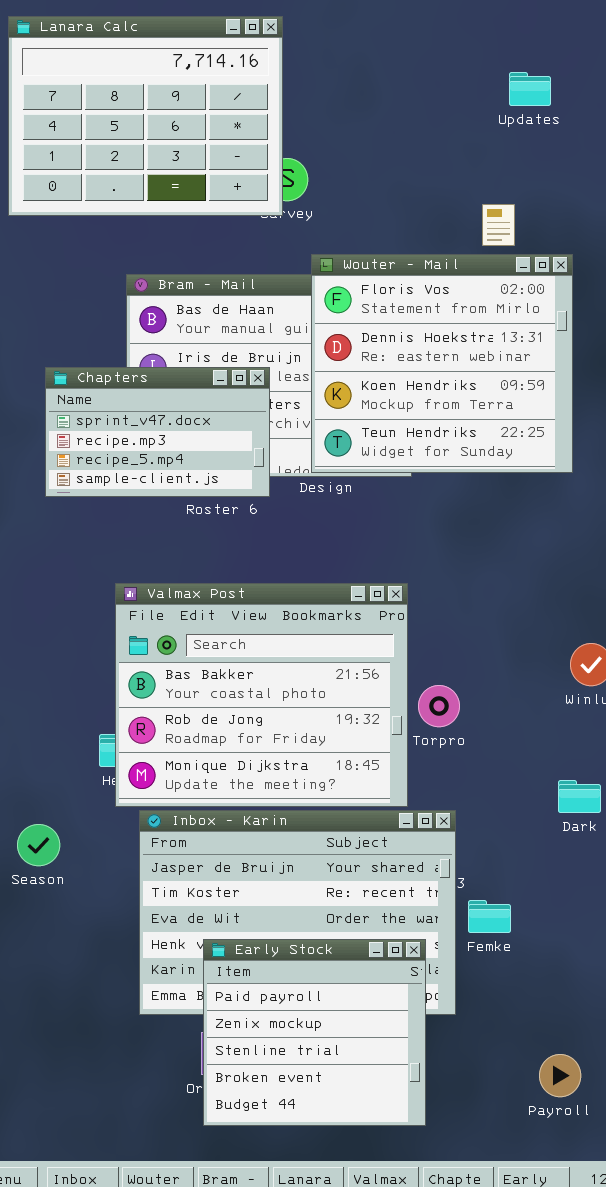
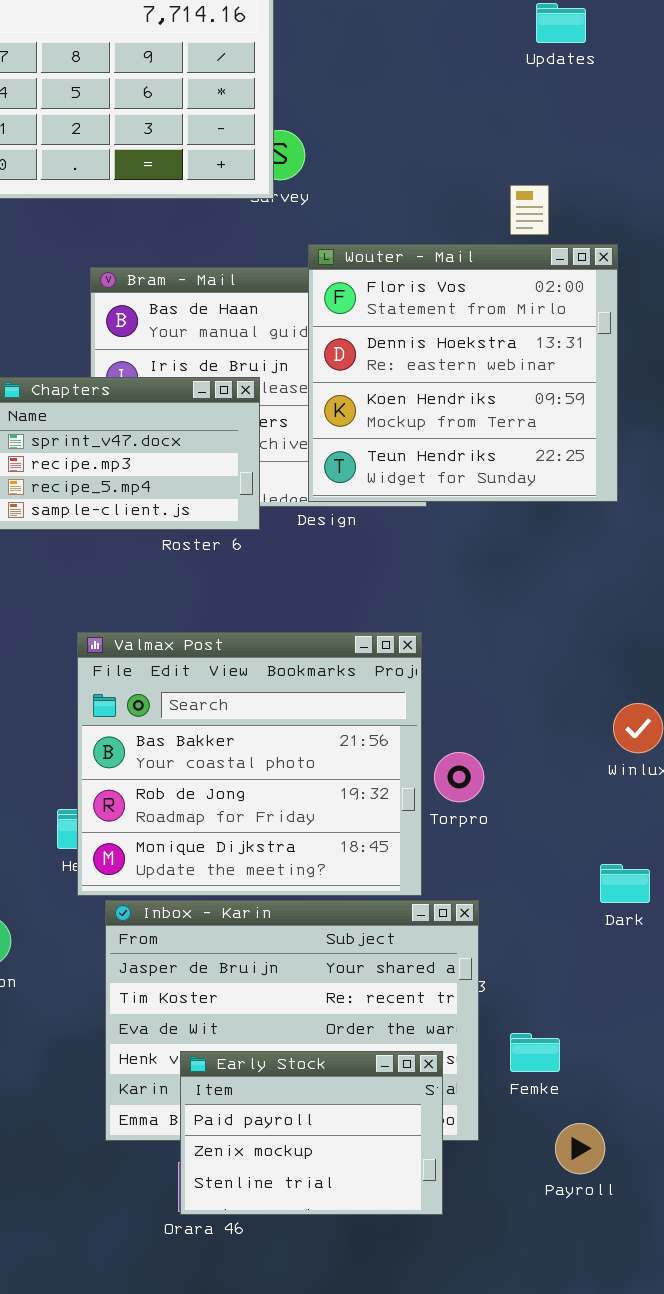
Updates: [509,72,551,106] -> [536,3,586,43], moved
Femke: [468,900,511,933] -> [510,1033,560,1072], moved
Early Stock: [203,939,426,1126] -> [180,1051,443,1215], resized
Payroll: [539,1054,581,1097] -> [555,1123,605,1174], moved

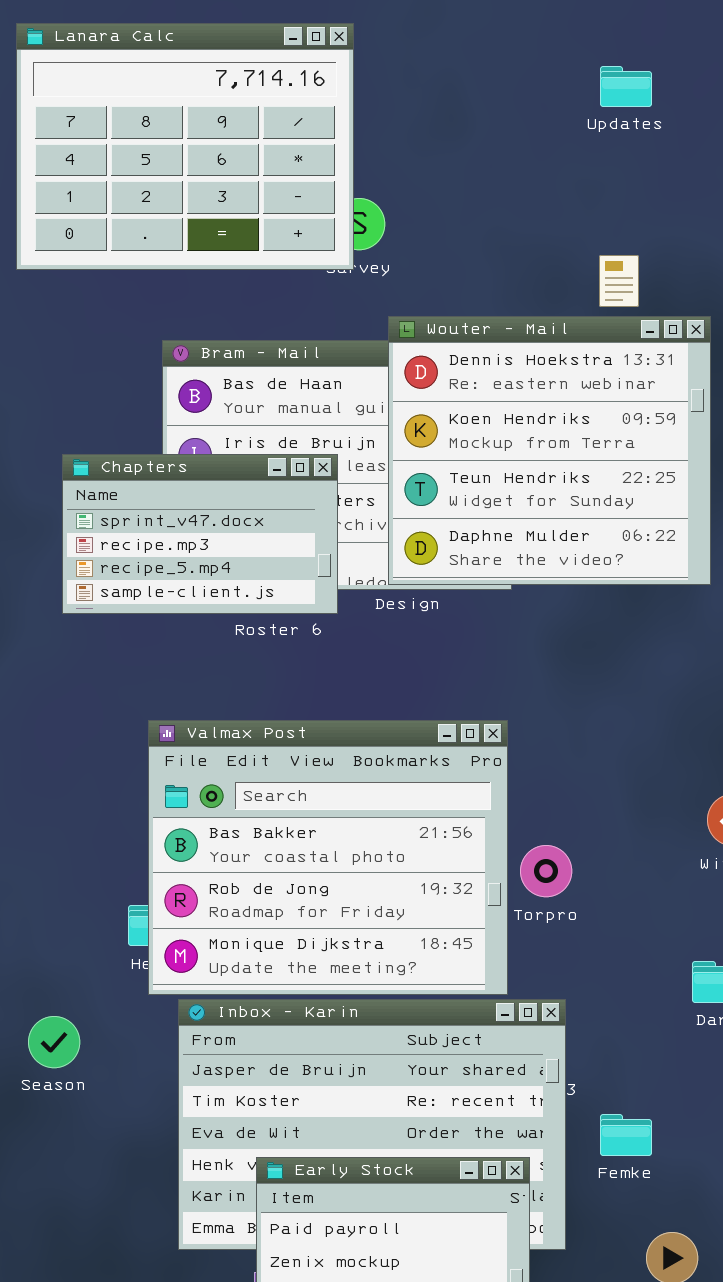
Updates: [536,3,586,43] -> [600,66,652,107], moved
Wouter - Mail: [308,244,618,502] -> [388,316,711,585], scrolled down 1 row
Femke: [510,1033,560,1072] -> [600,1114,652,1156], moved

